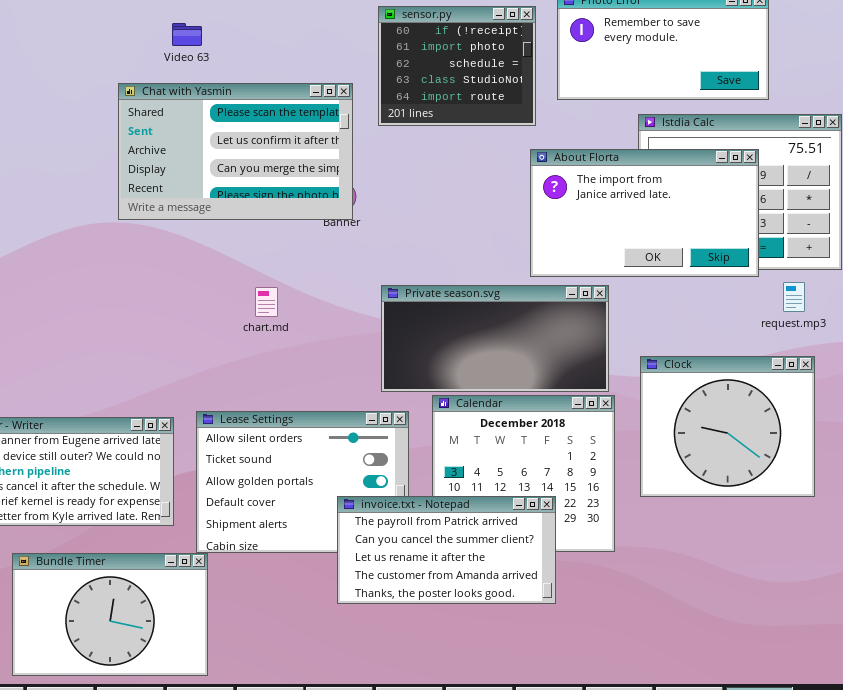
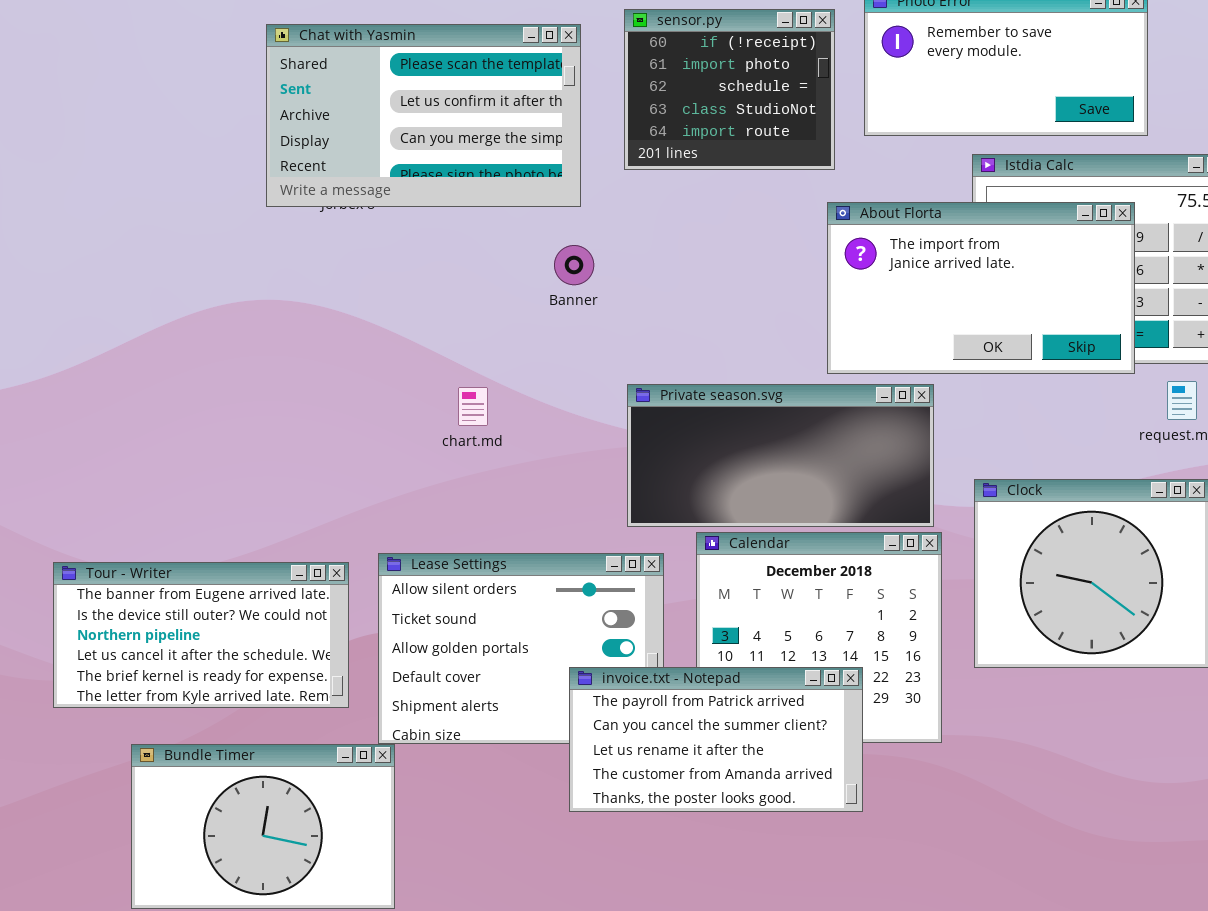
Chat with Yasmin: [118,83,353,220] -> [266,24,581,207], moved

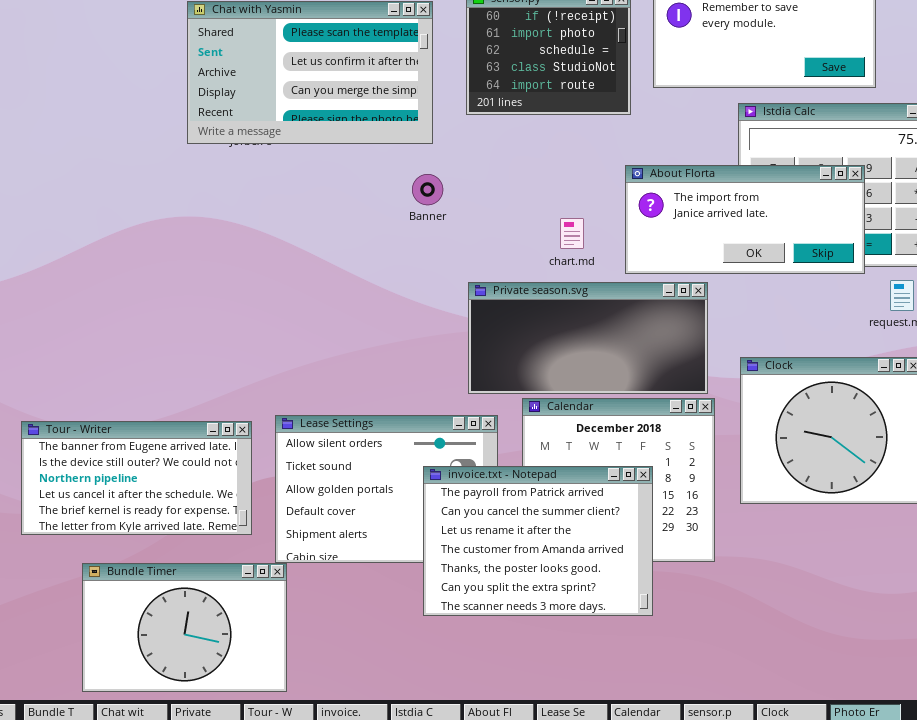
About Florta: [827,202,1135,374] -> [625,165,865,274], resized
chart.md: [458,387,488,426] -> [560,218,584,249], moved
invoice.txt - Notepad: [569,667,863,812] -> [423,466,653,616], resized

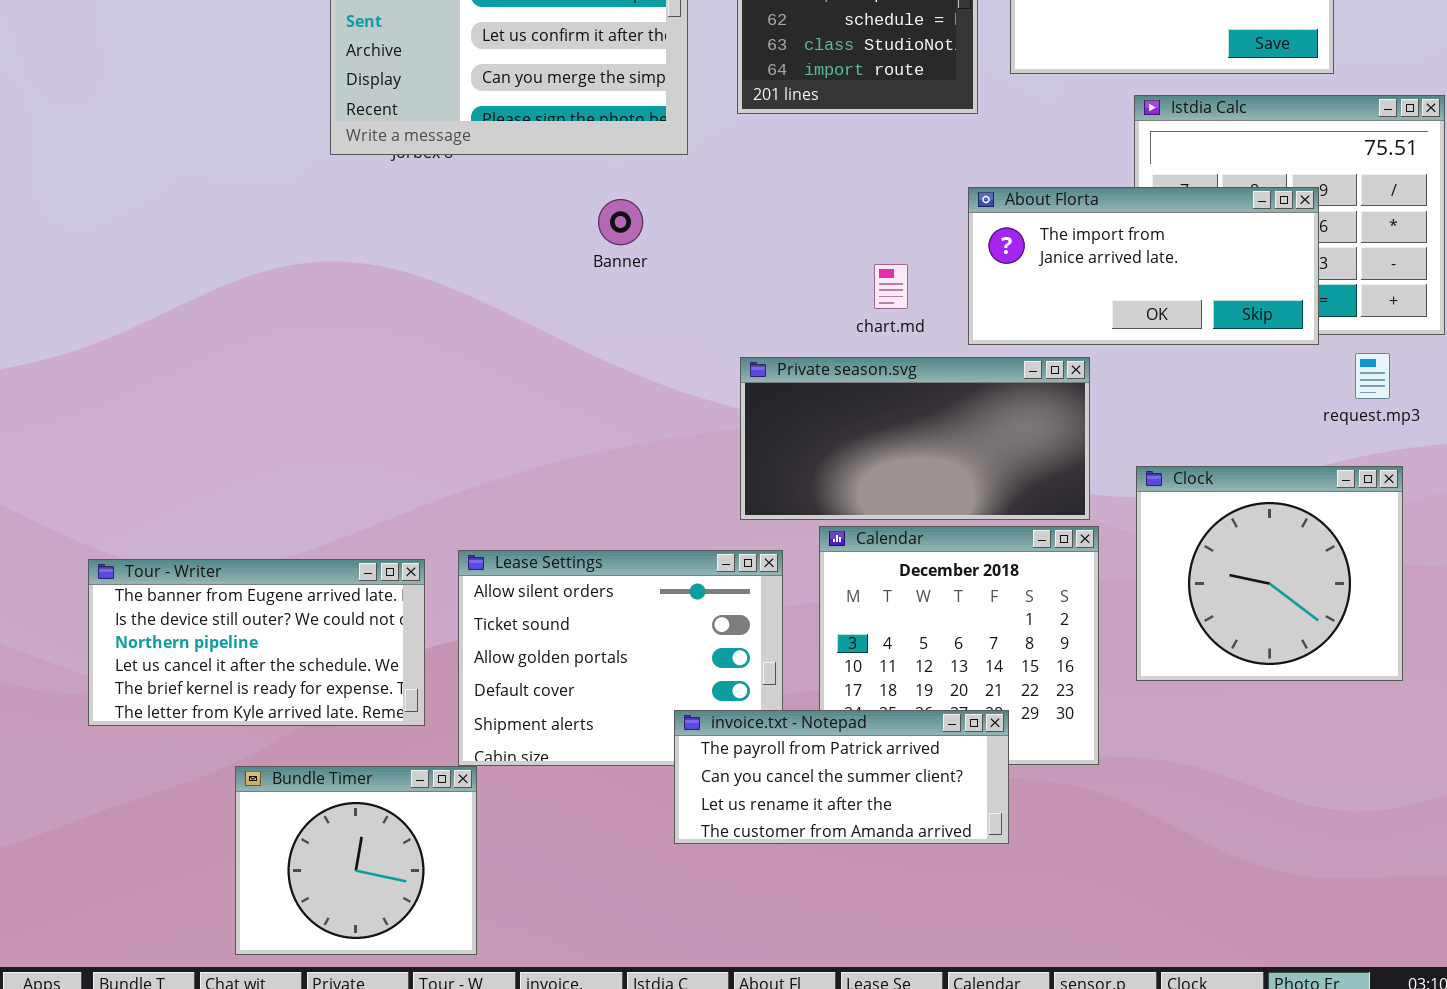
Banner: [412,174,443,205] -> [598,199,643,245], moved
invoice.txt - Notepad: [423,466,653,616] -> [674,710,1009,844], resized
Bundle Timer: [82,563,287,692] -> [235,766,477,955], resized

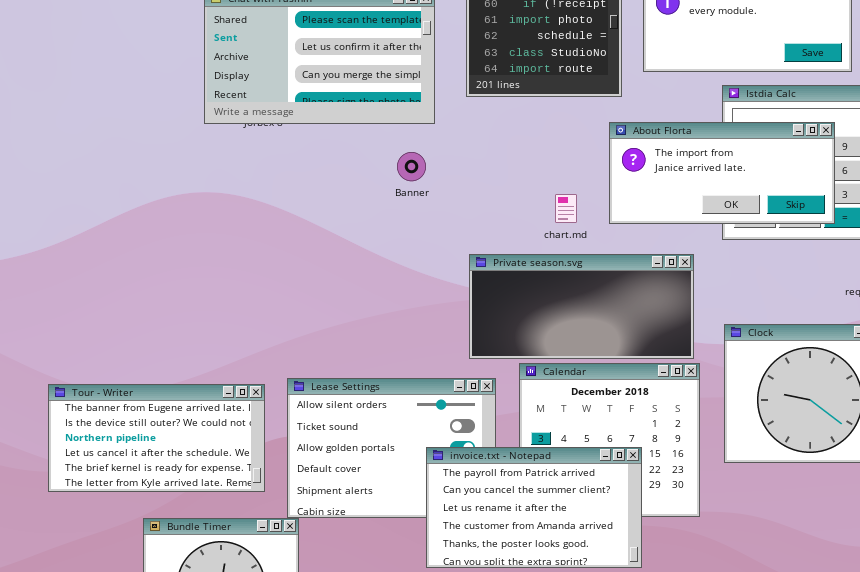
About Florta: [968,187,1319,345] -> [609,122,835,224], moved
Banner: [598,199,643,245] -> [397,152,426,181], moved
invoice.txt - Notepad: [674,710,1009,844] -> [426,447,642,568], resized

